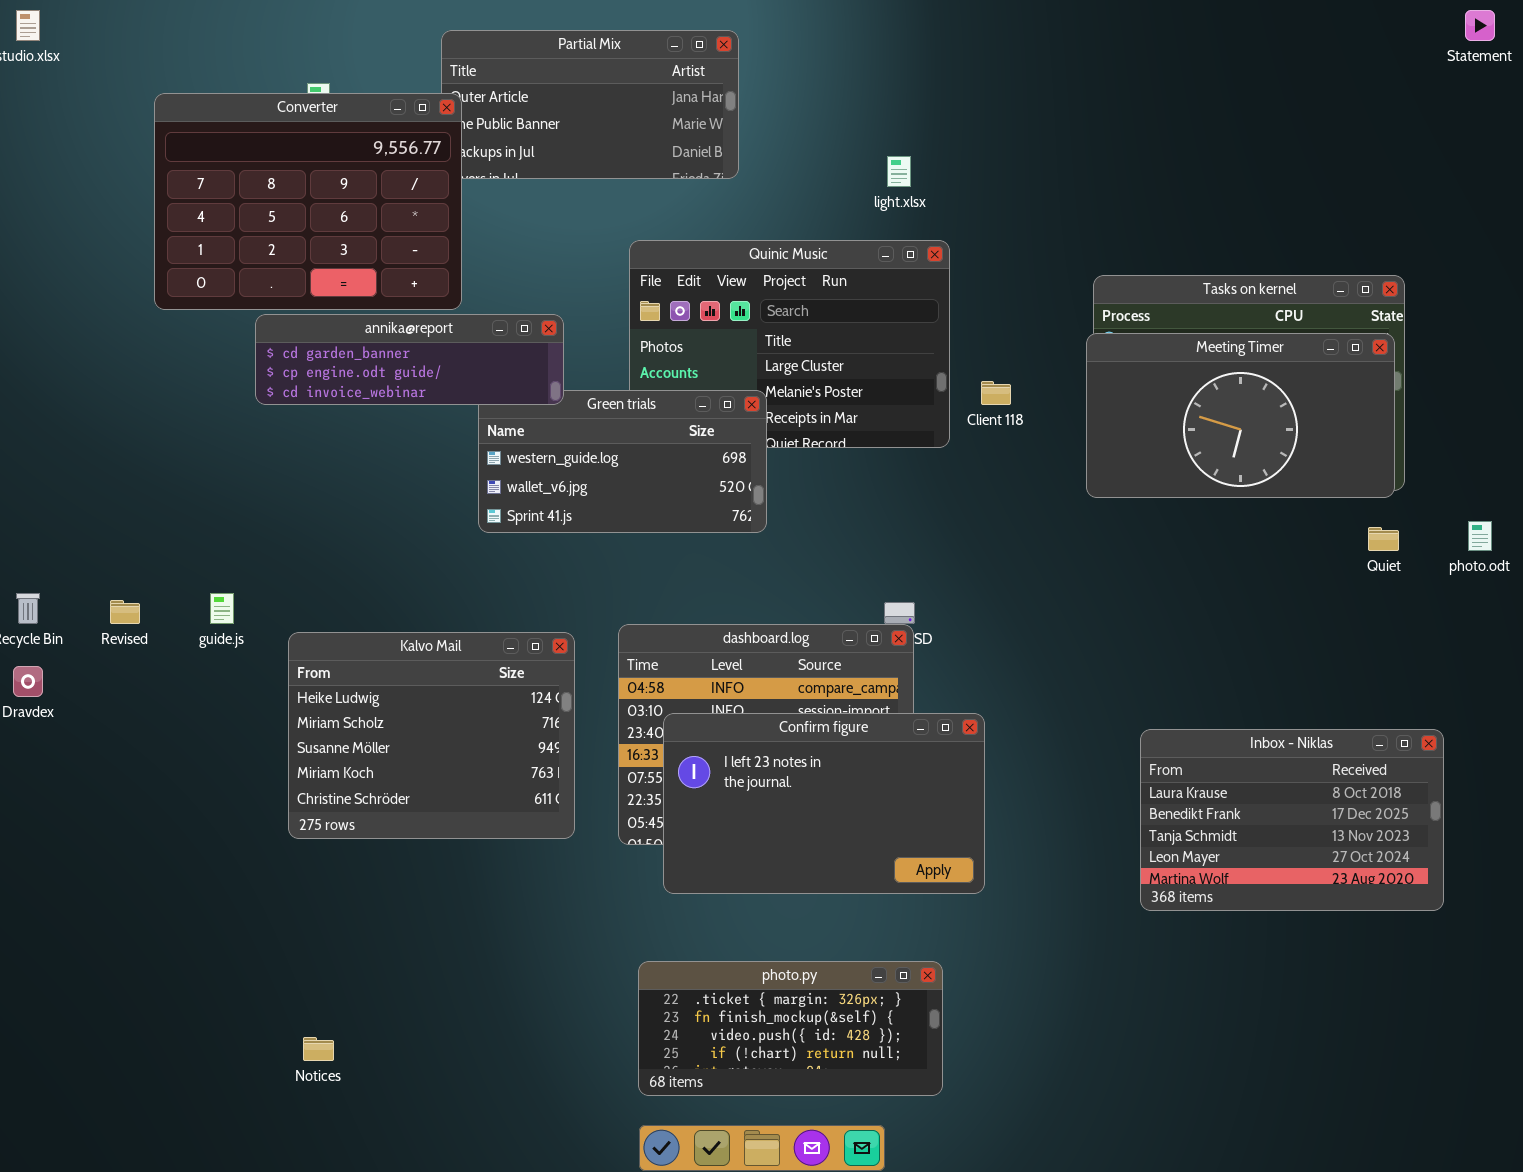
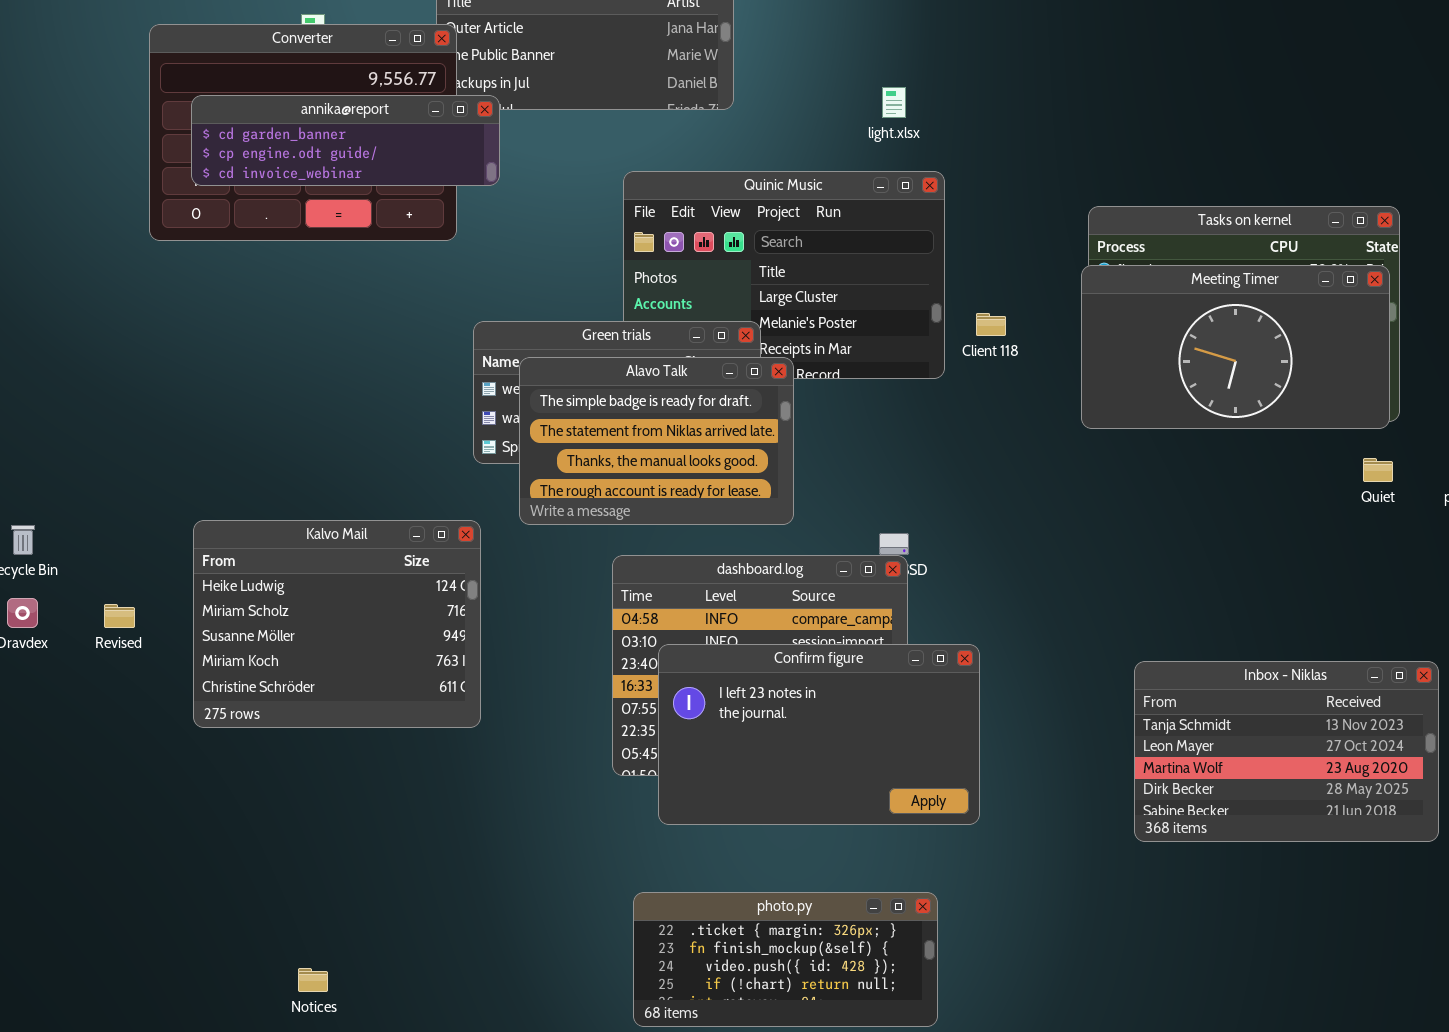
annika@report: [255,314,564,405] -> [191,95,500,186], moved
Alavo Talk: none -> [519,357,794,525], opened
Revised: [110,600,140,624] -> [104,604,135,628], moved
Kalvo Mail: [288,632,575,839] -> [193,520,481,728], moved
Inbox - Niklas: [1140,729,1444,911] -> [1134,661,1439,842], scrolled down 2 rows

